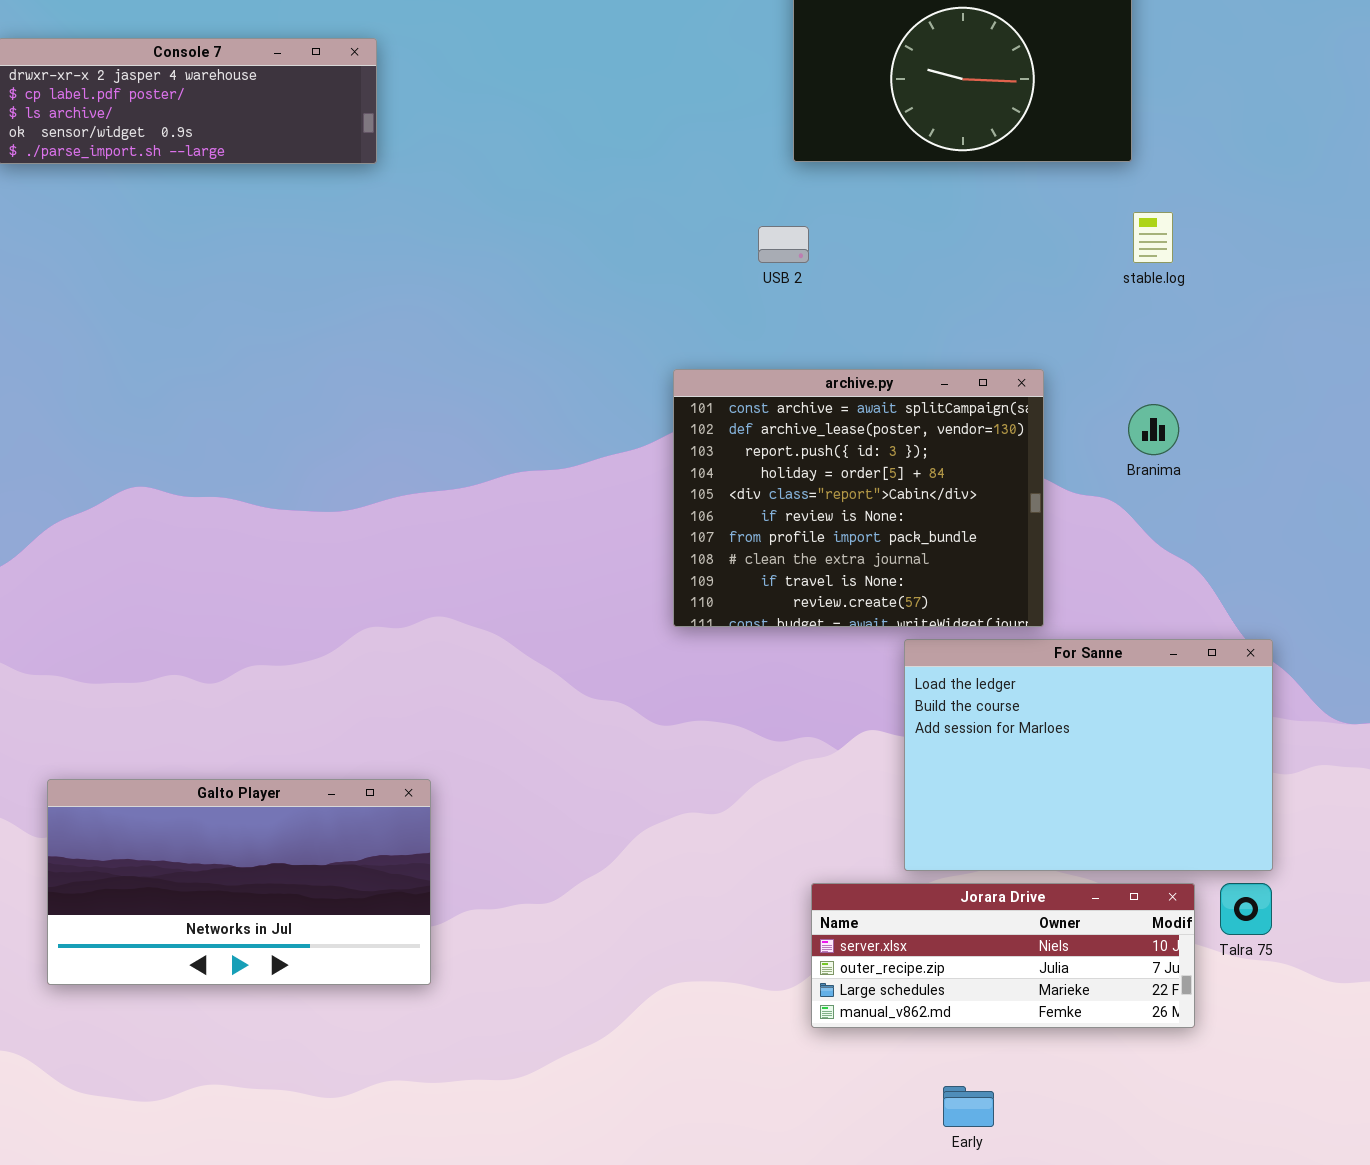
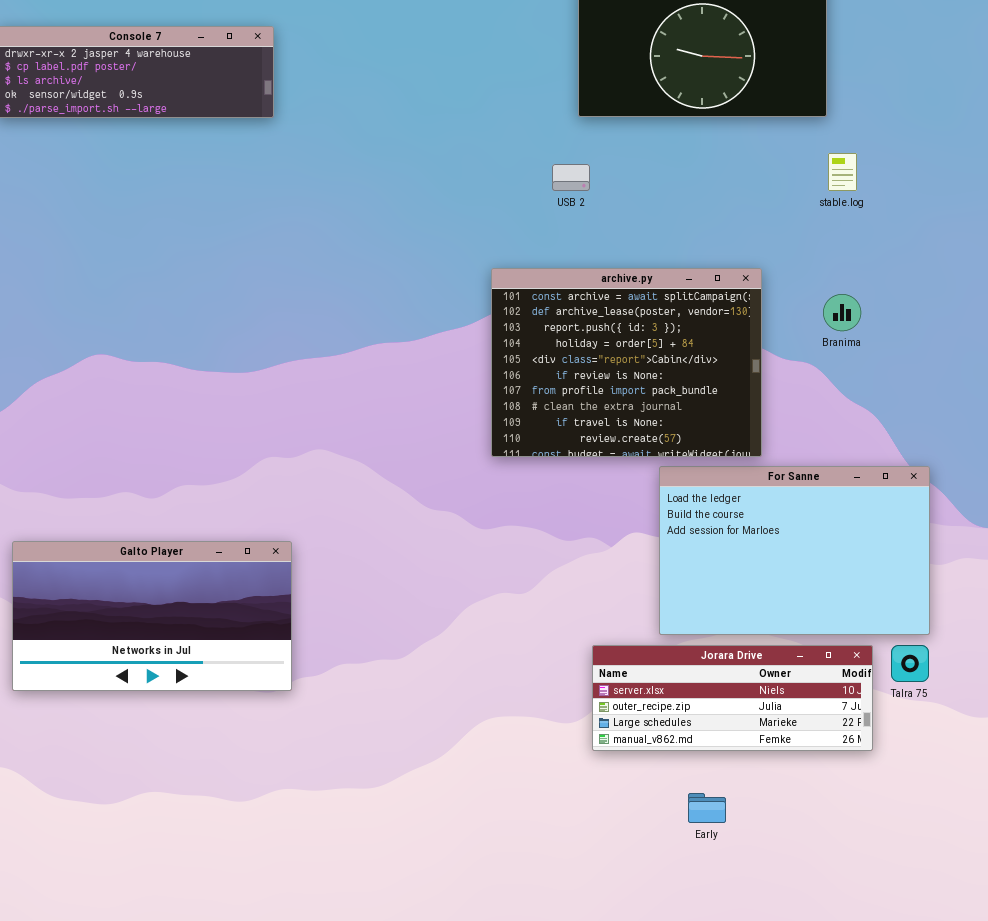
Galto Player: [47,779,431,985] -> [12,541,292,691], moved

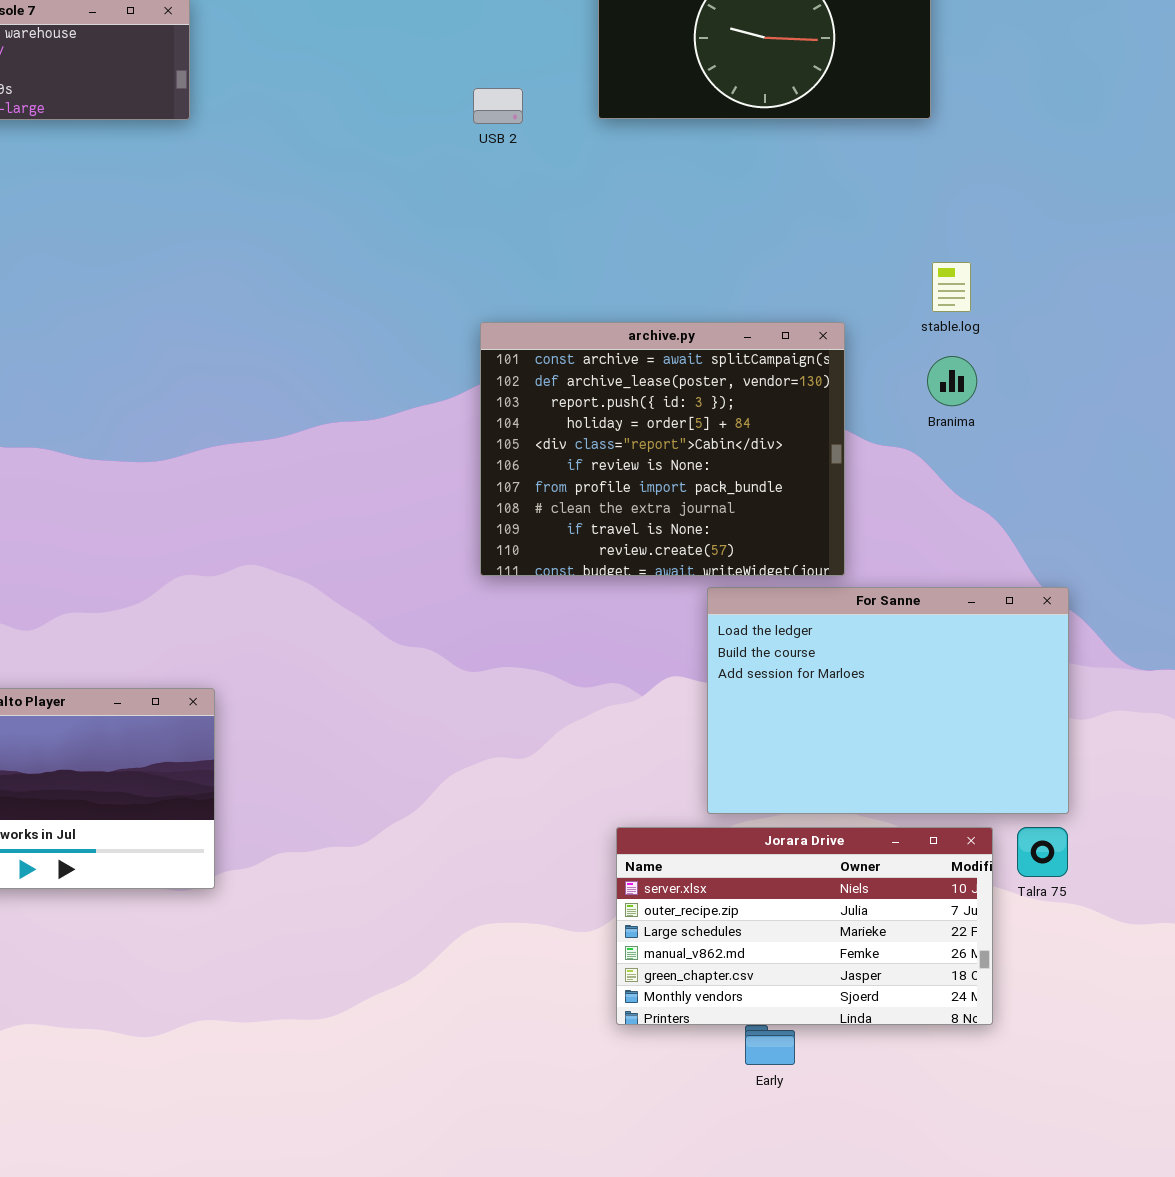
stable.log: [828,153,857,191] -> [932,262,971,312], moved
USB 2: [552,164,590,191] -> [473,88,523,124], moved
Jorara Drive: [592,645,873,751] -> [616,827,993,1025], resized

